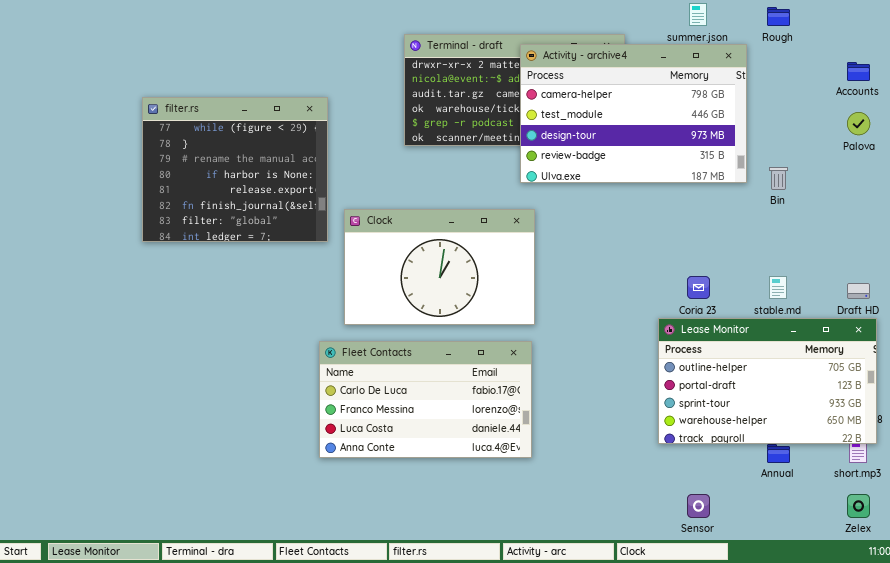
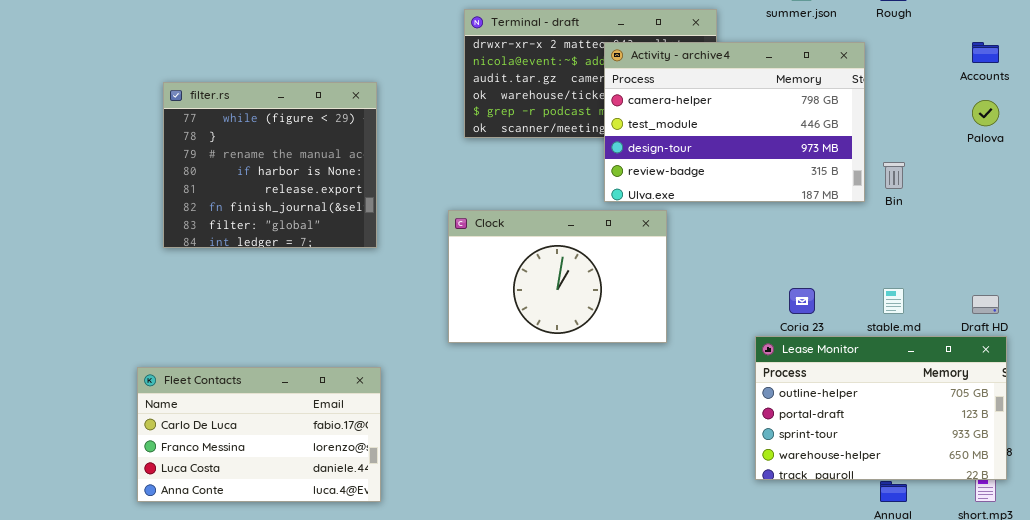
Activity - archive4: [520,44,747,183] -> [604,42,865,202], moved
Clock: [344,209,535,325] -> [448,210,667,343], moved
Fleet Contacts: [319,341,532,458] -> [137,367,381,502], moved

